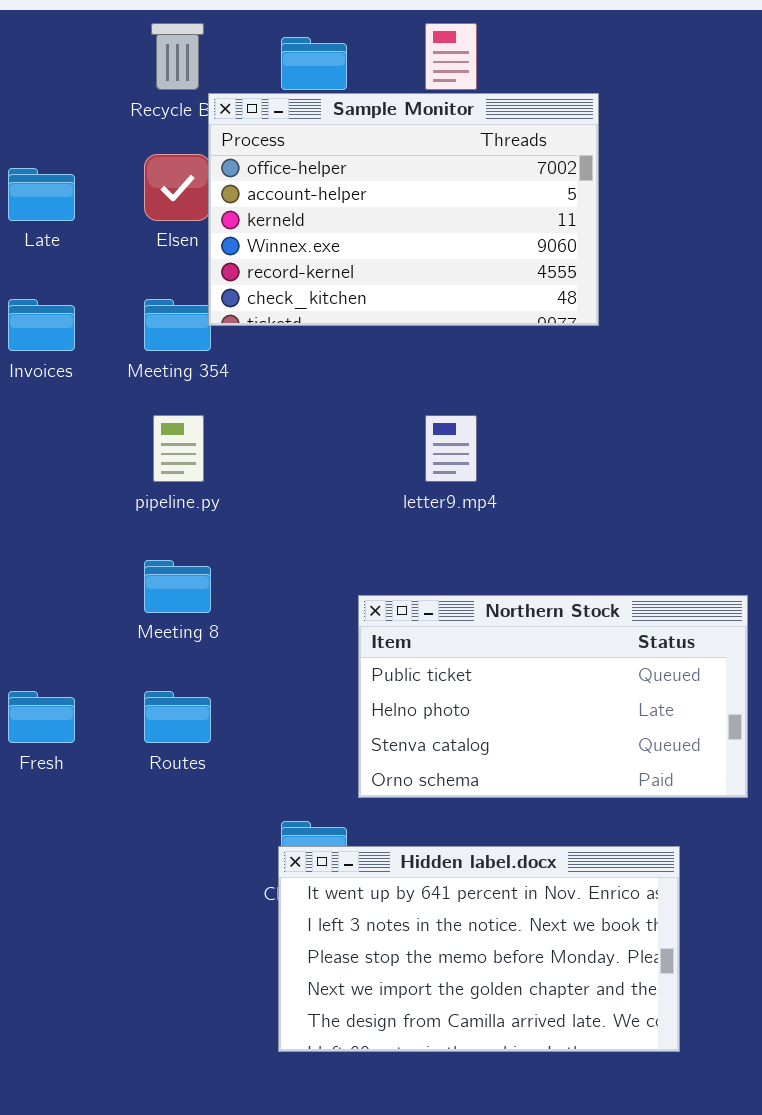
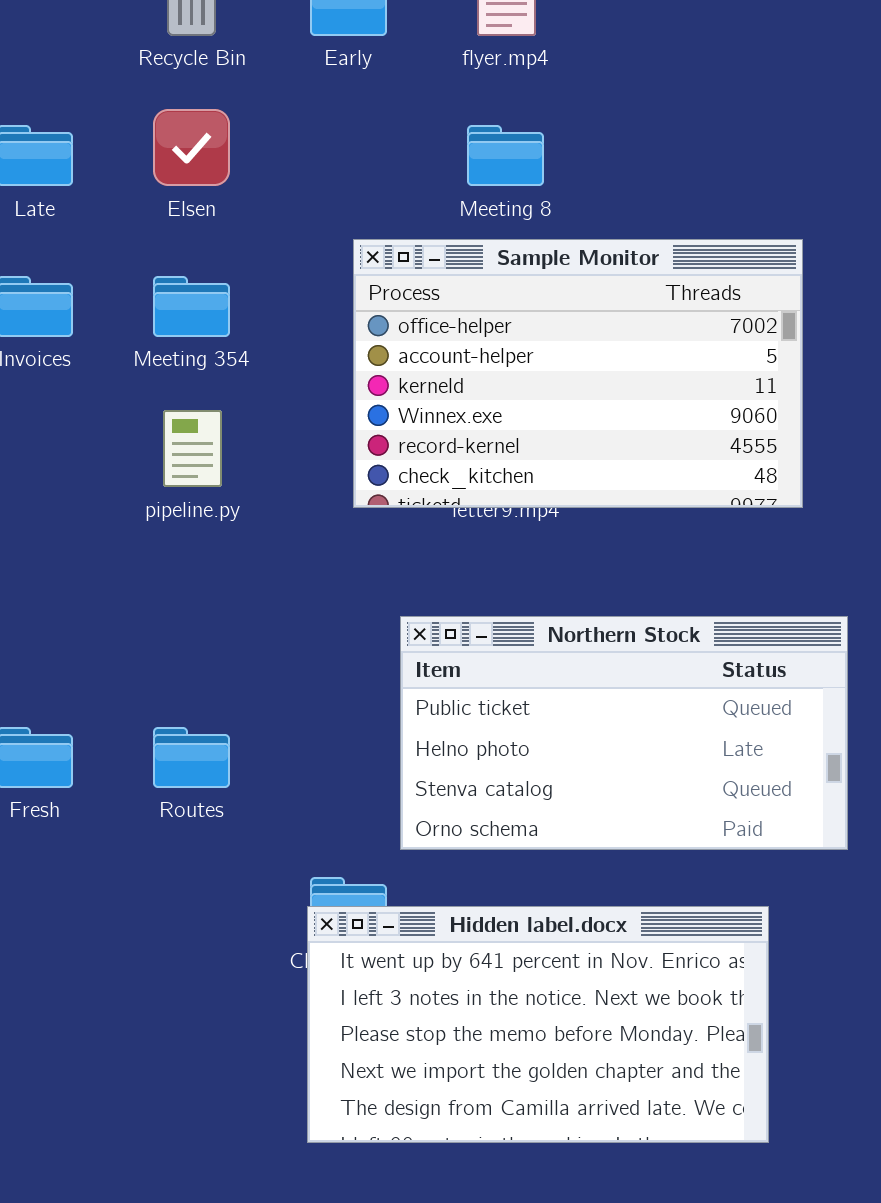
Sample Monitor: [208,93,599,326] -> [353,239,803,508], moved
Meeting 8: [144,560,211,613] -> [467,125,544,186], moved

